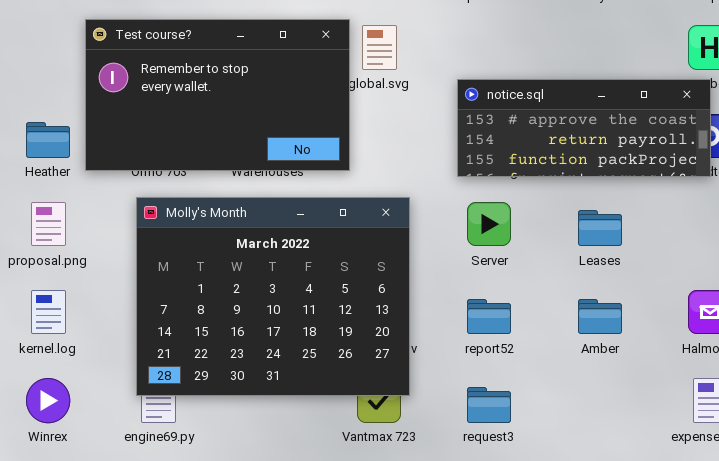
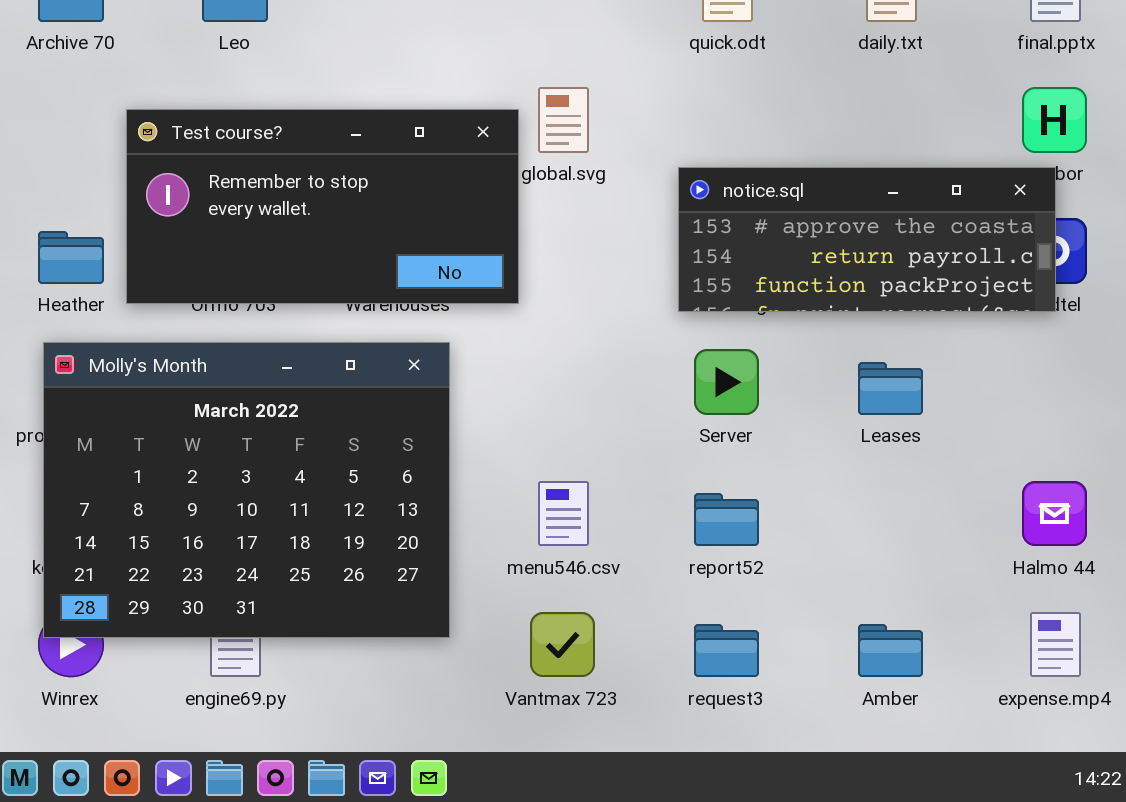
Test course?: [85,19,350,171] -> [126,109,519,304], resized
Molly's Month: [136,197,410,396] -> [43,342,450,638], moved
Amber: [578,299,622,334] -> [858,624,923,677], moved

